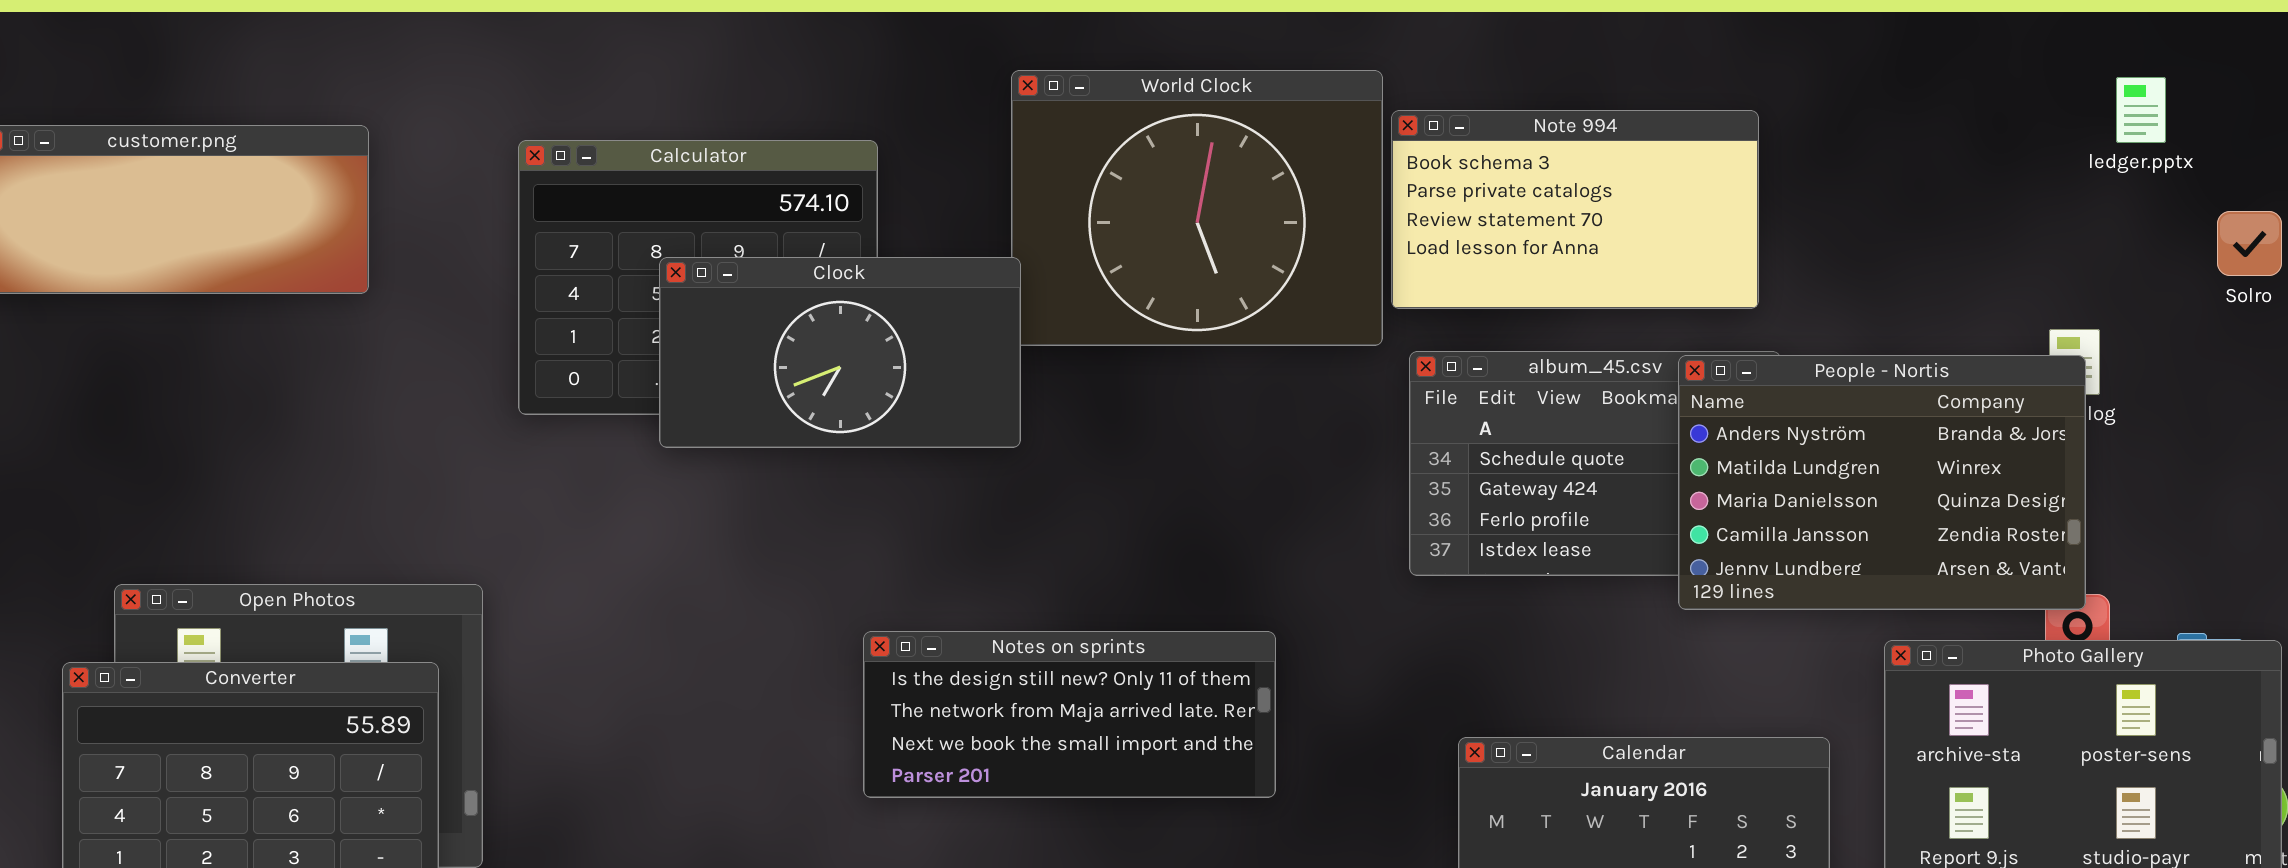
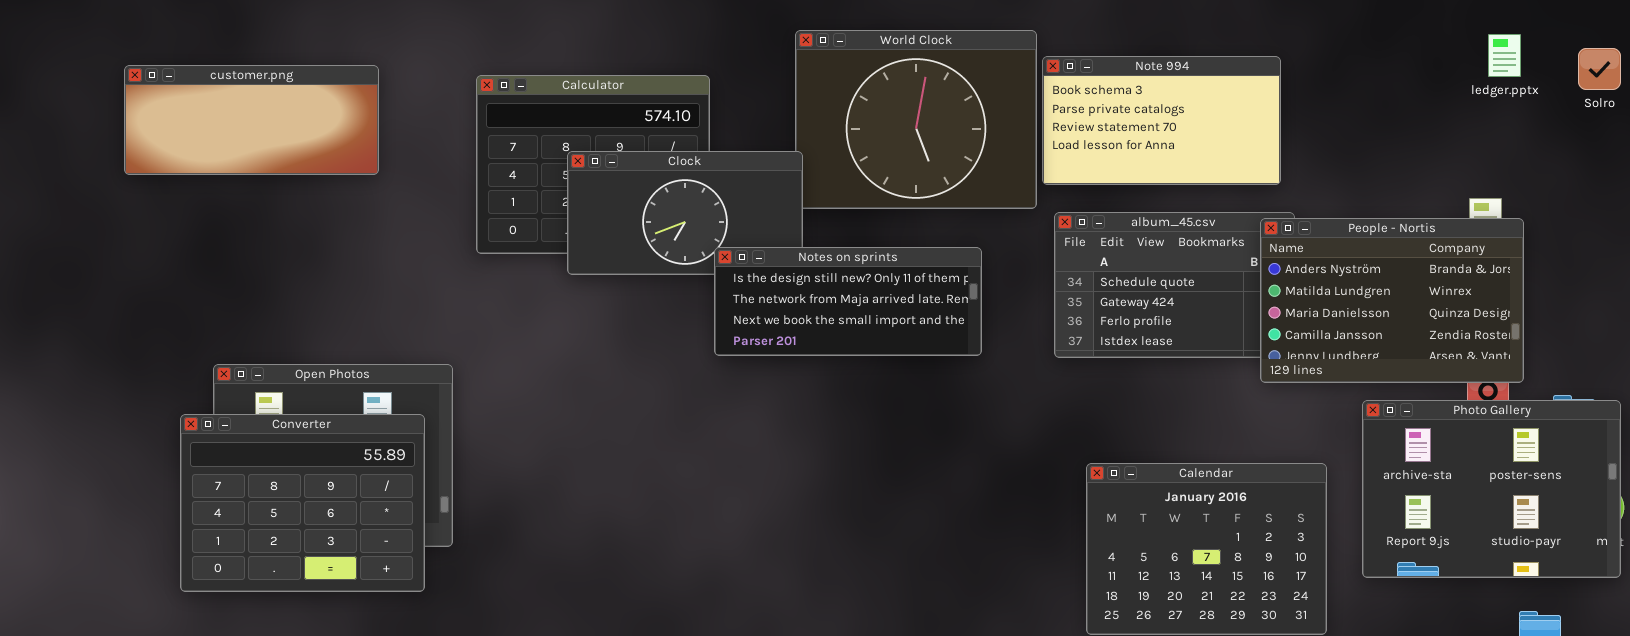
ledger.pptx: [2116,77,2166,143] -> [1488,34,1521,77], moved
Solro: [2217,211,2282,276] -> [1578,48,1621,90], moved
People - Nortis: [1678,355,2086,610] -> [1260,218,1524,383], moved
Notes on sprints: [863,631,1276,798] -> [714,247,982,356], moved

